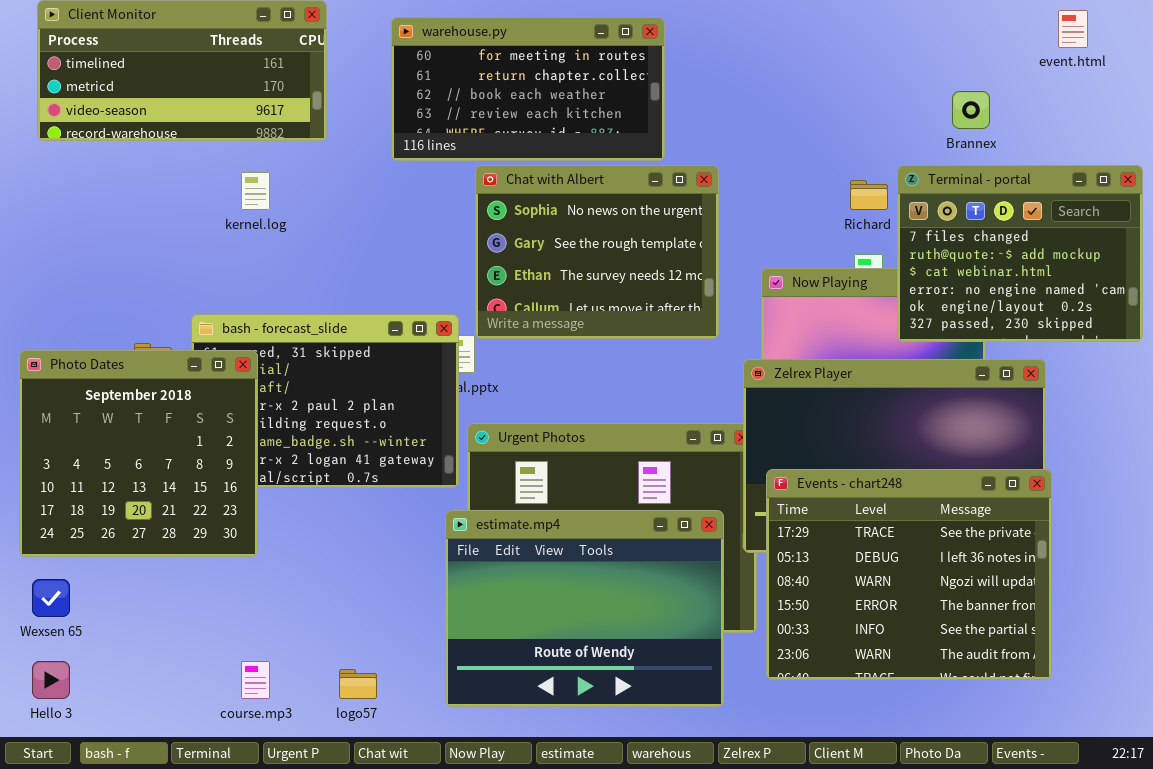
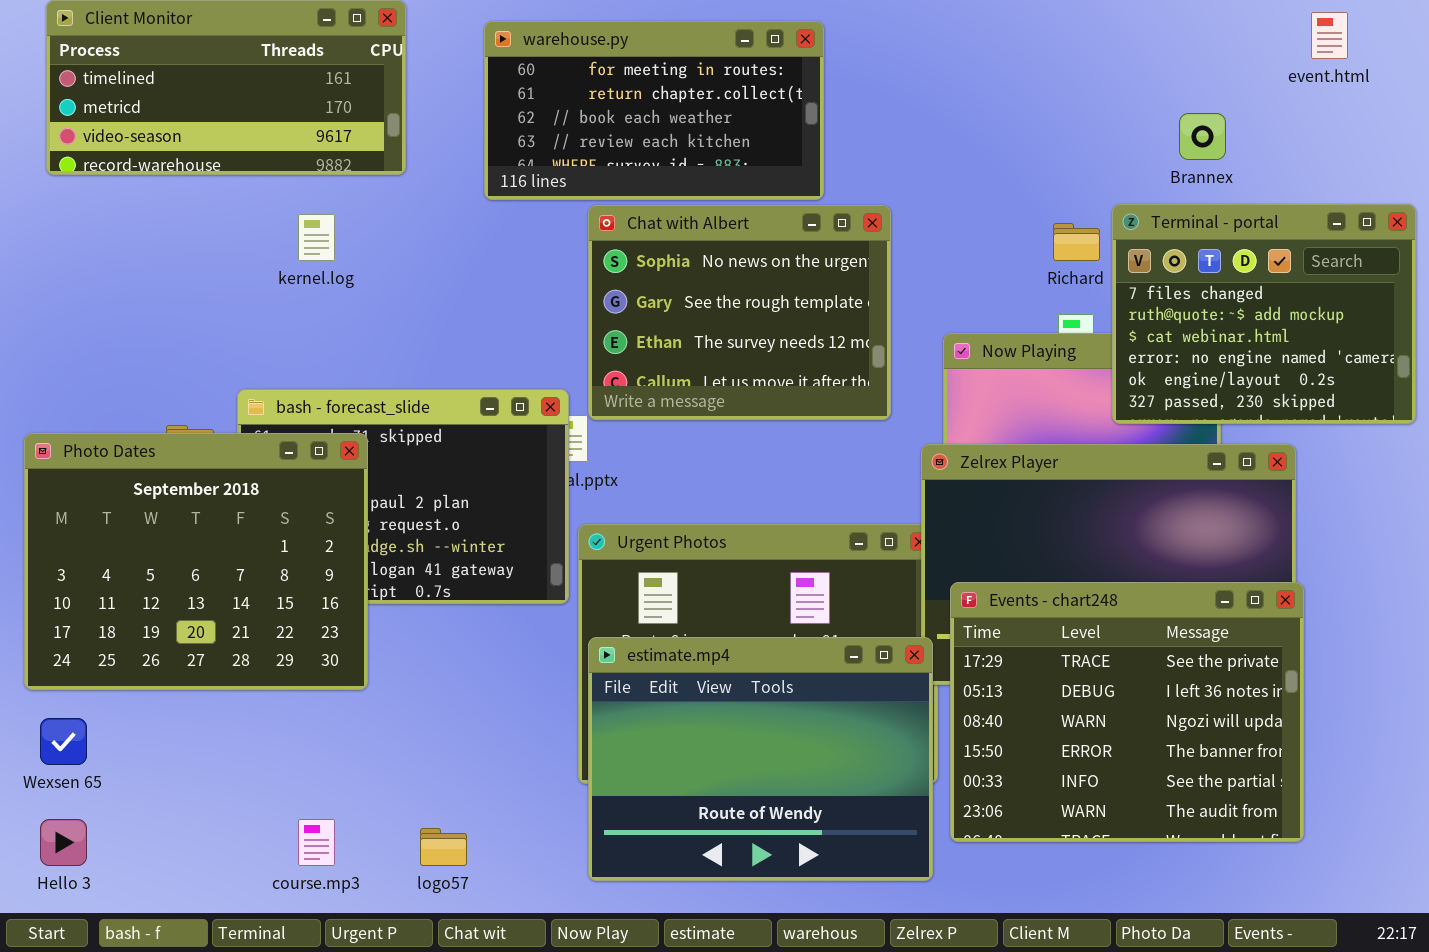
Photo Dates: [19,350,258,557] -> [24,433,368,690], resized
estimate.mp4: [445,510,724,707] -> [588,637,933,881], moved

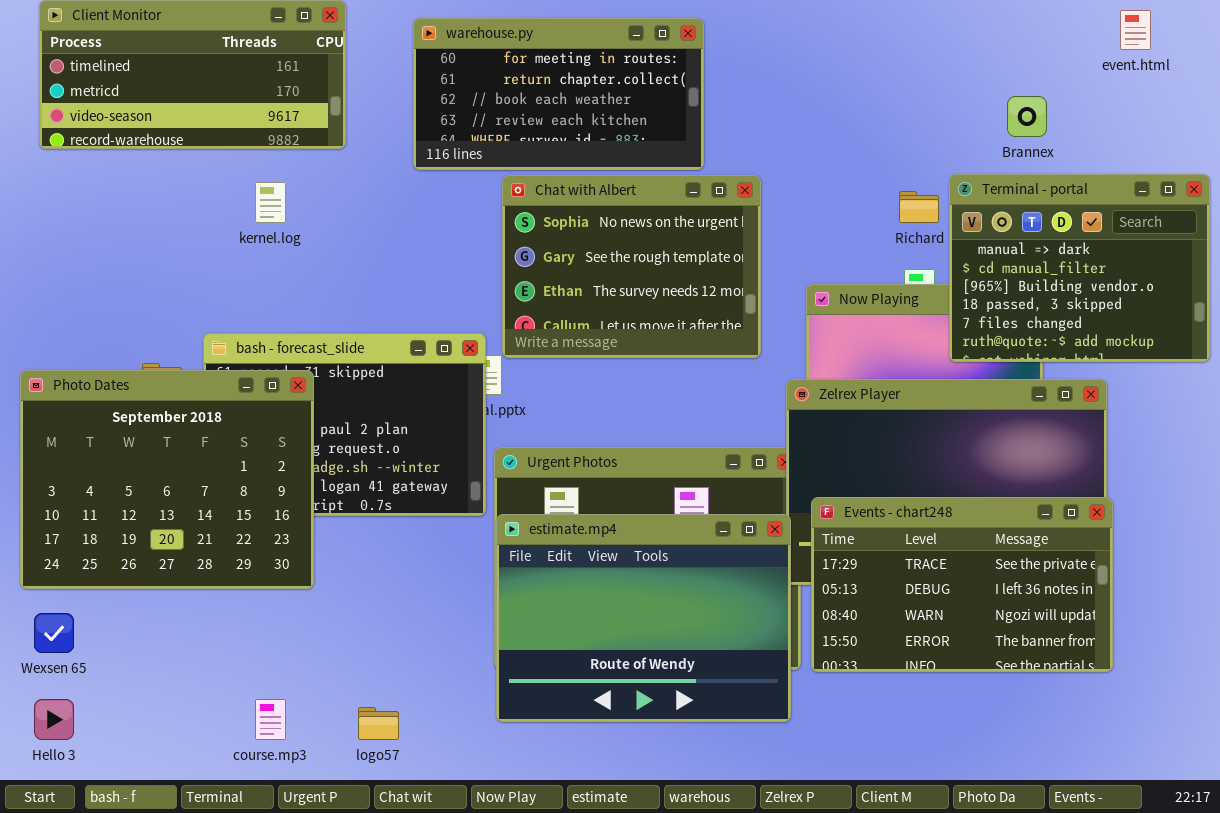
Terminal - portal: [1112,204,1416,424] -> [949,174,1210,362], scrolled up 4 rows
Events - chart248: [950,582,1304,842] -> [811,497,1113,672], resized
estimate.mp4: [588,637,933,881] -> [496,514,791,722], moved

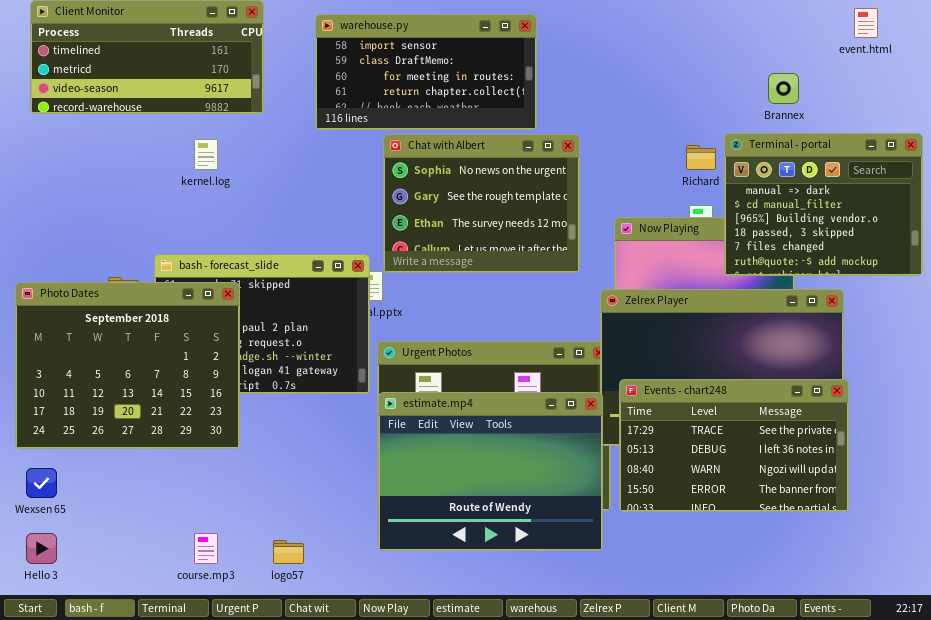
warehouse.py: [413,18,704,170] -> [315,14,537,130], scrolled up 2 rows

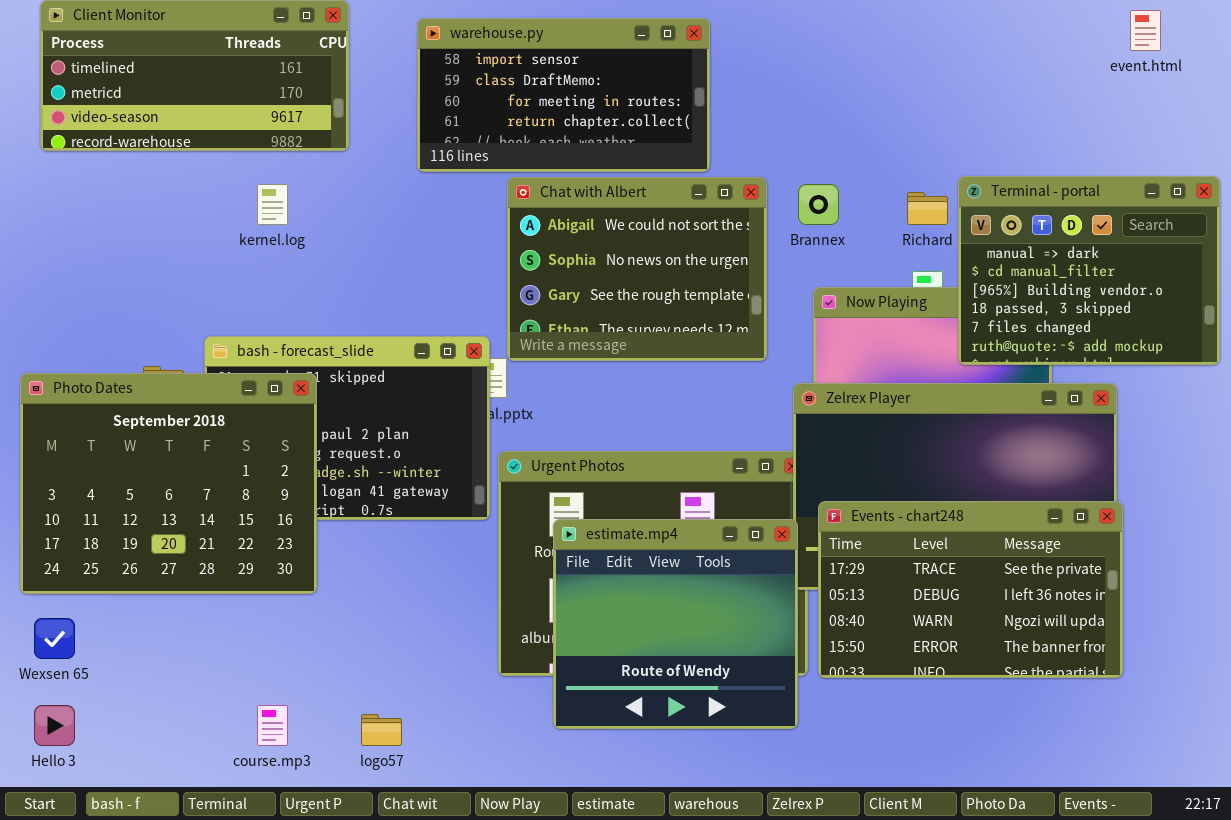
Brannex: [768,73,799,104] -> [798,184,839,225], moved
Chat with Albert: [383,134,580,273] -> [507,177,767,361], scrolled up 1 row
estimate.mp4: [378,392,603,551] -> [553,519,798,729], resized

